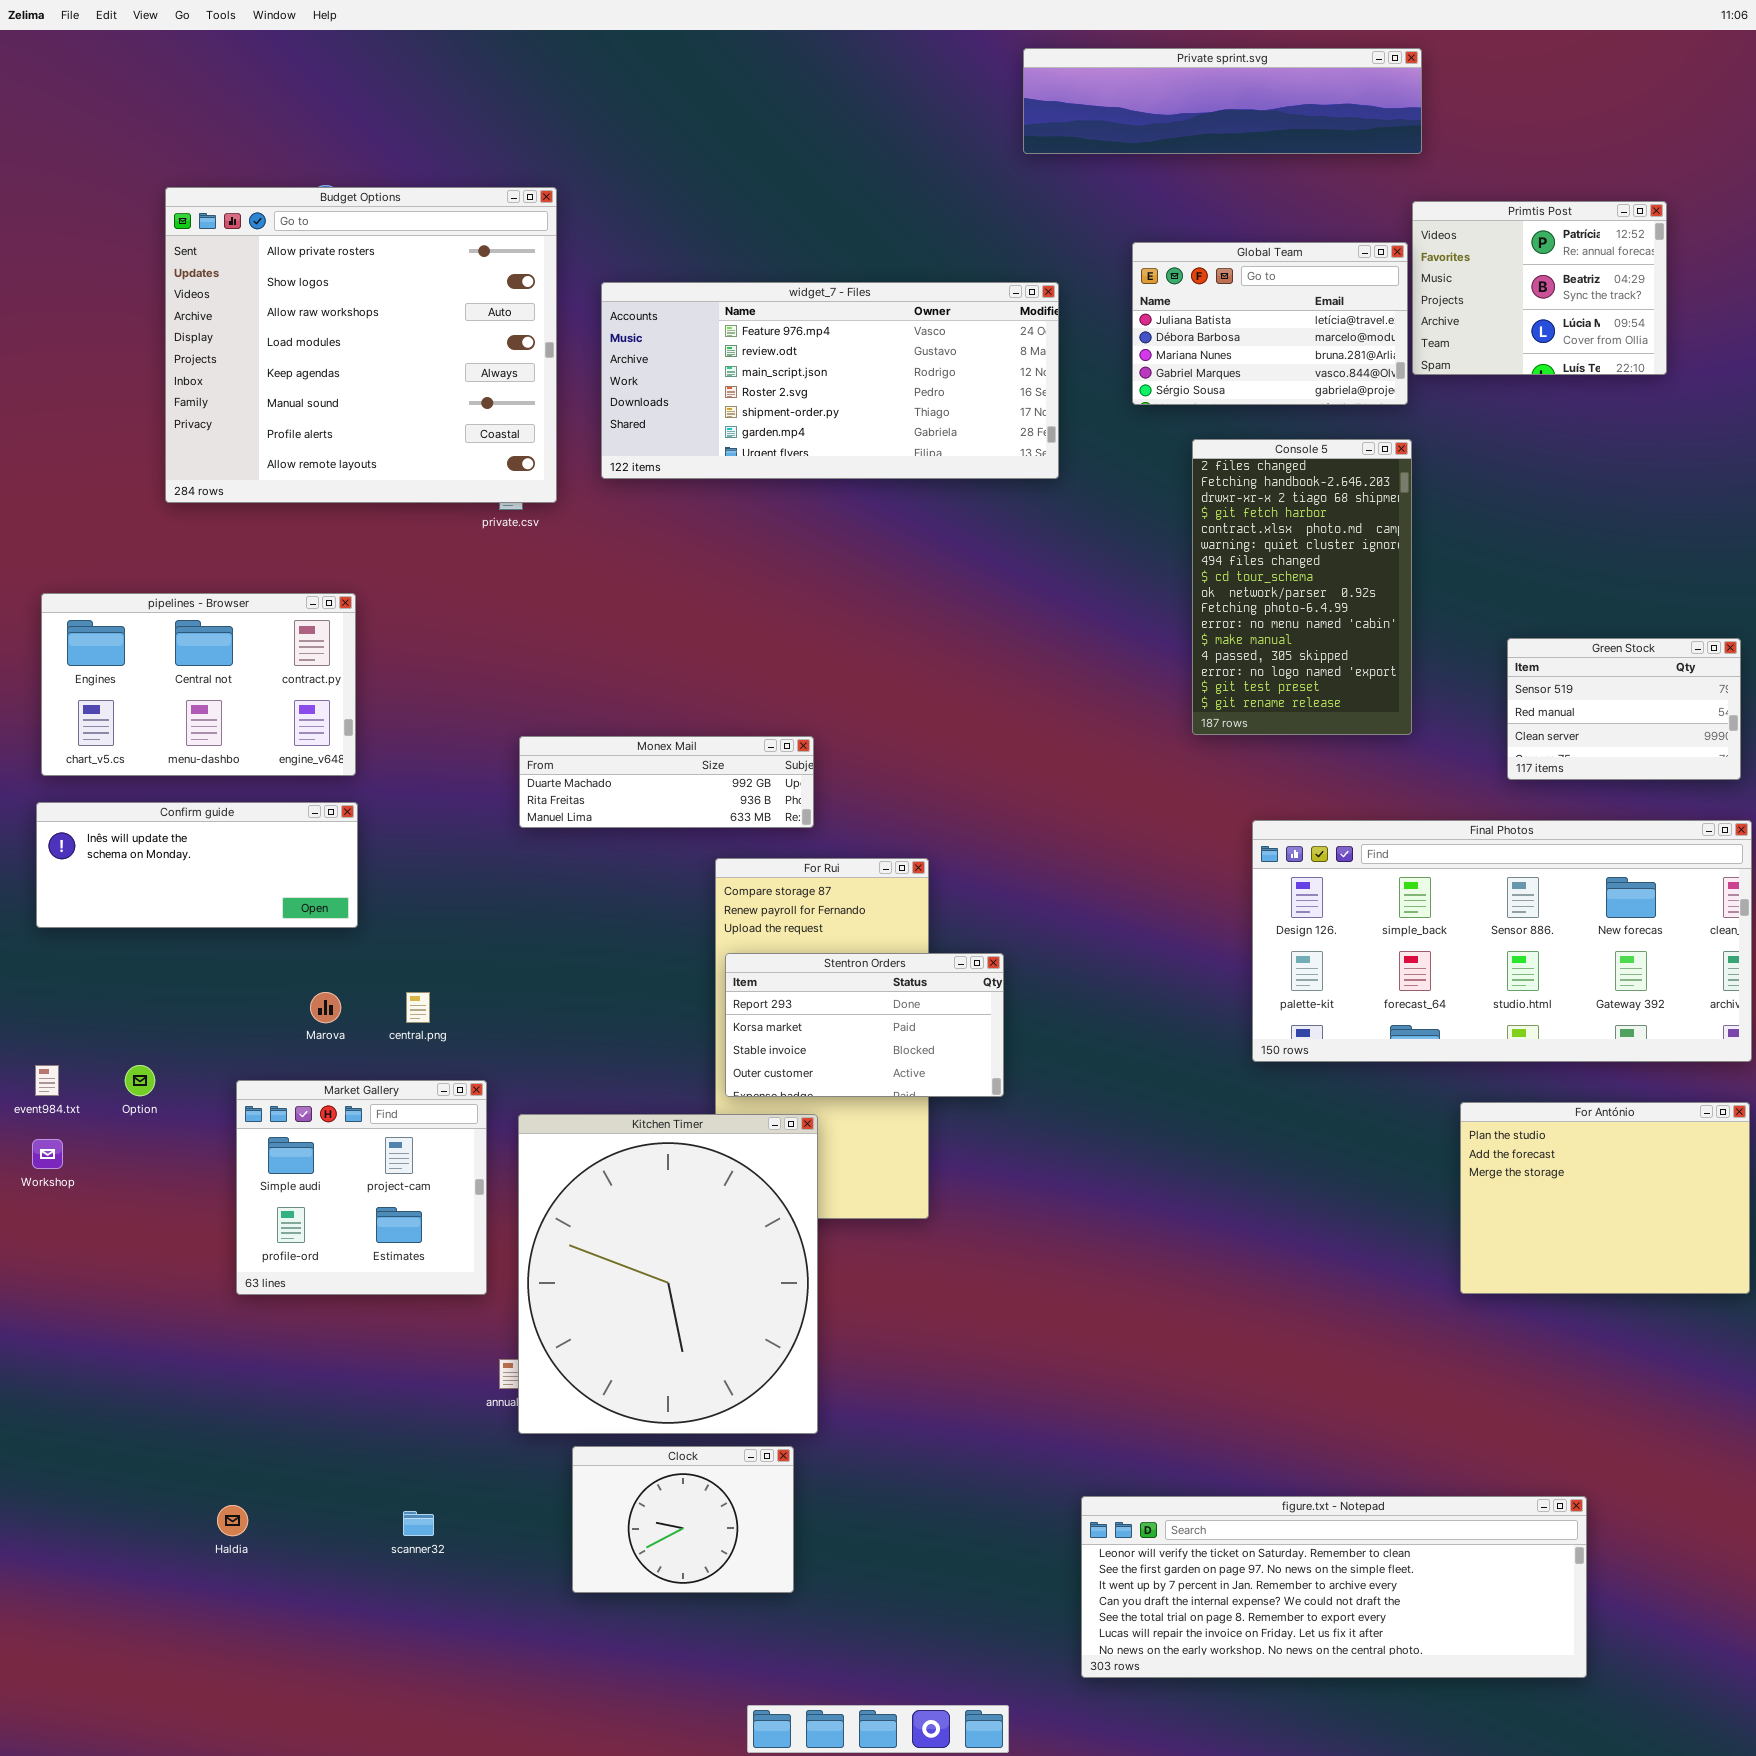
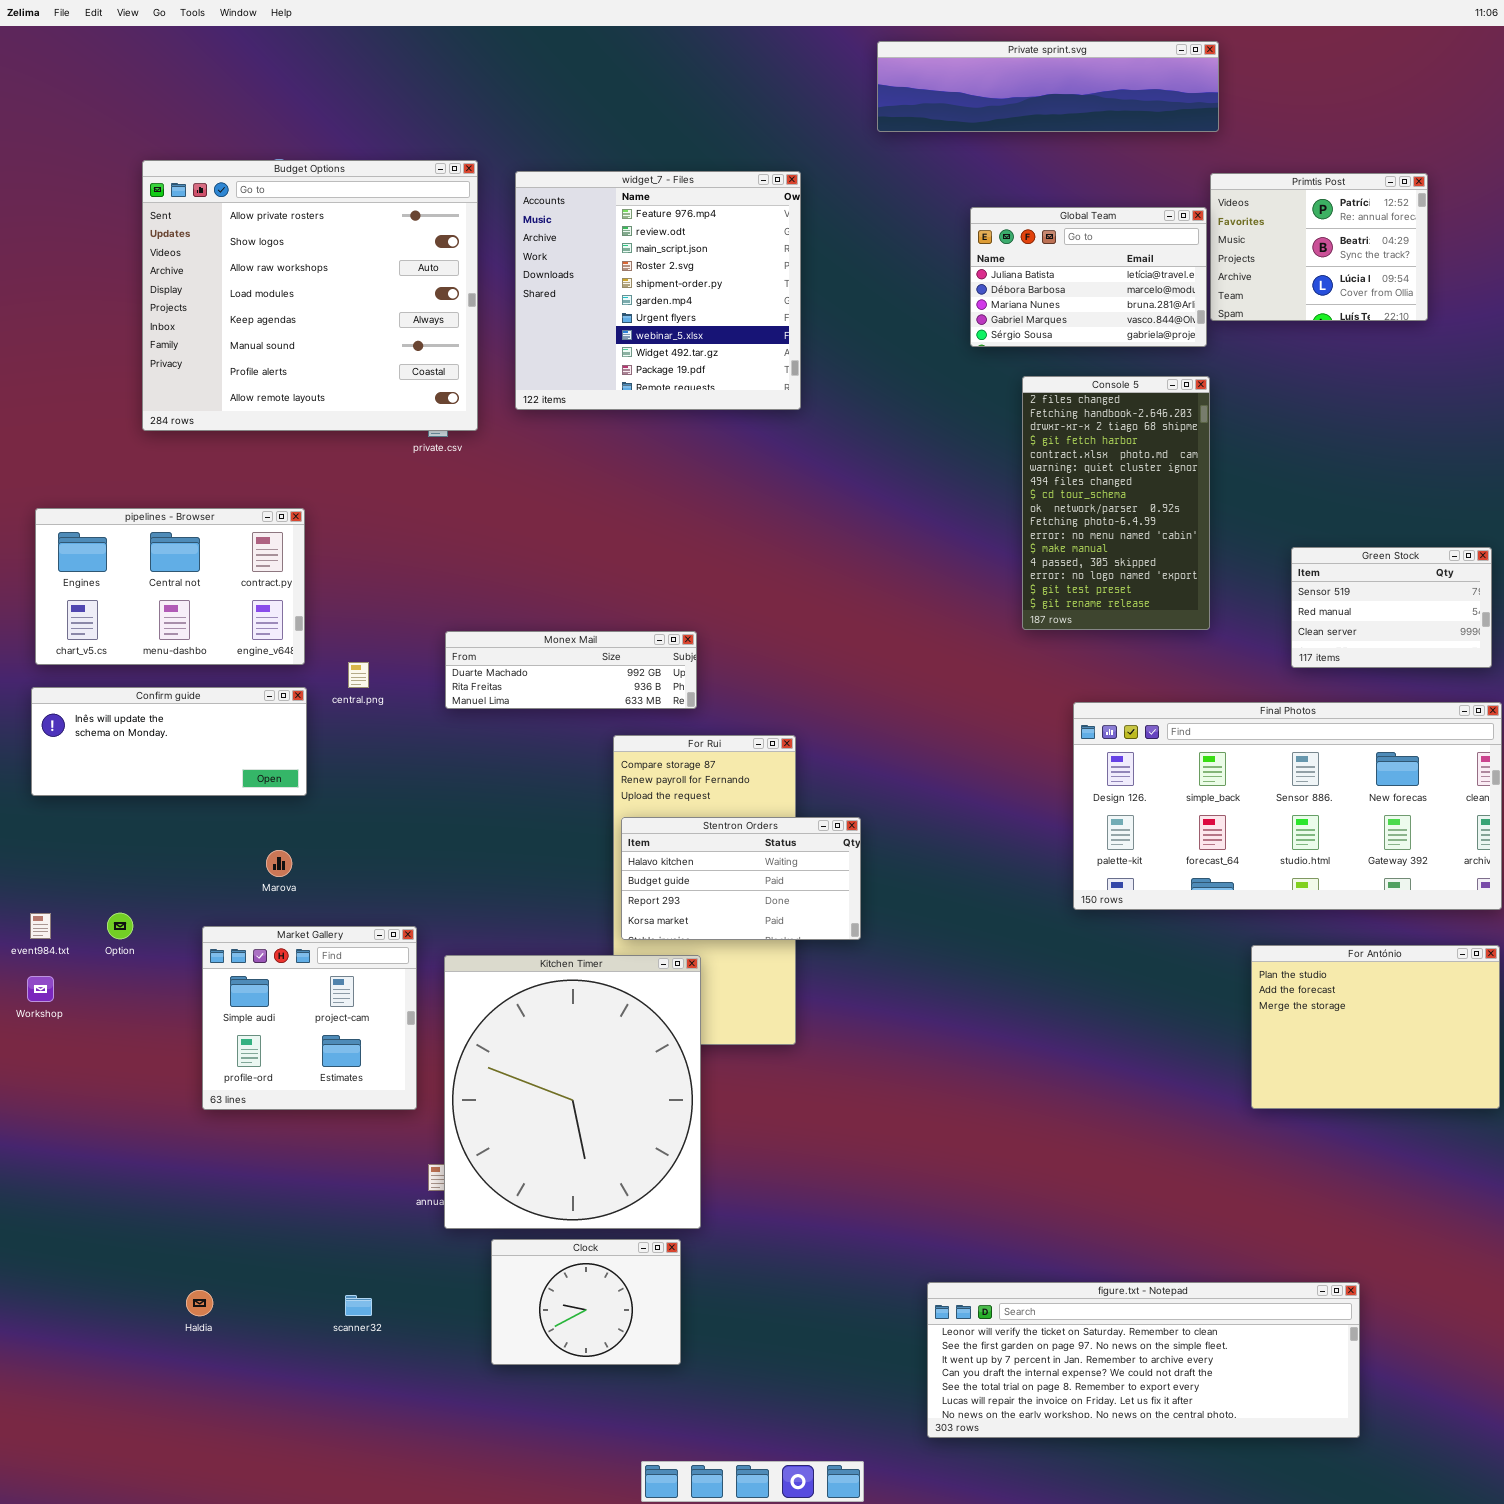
widget_7 - Files: [601,282,1059,479] -> [515,171,801,410], resized
Stentron Orders: [725,953,1004,1097] -> [621,817,861,940], scrolled up 2 rows
central.png: [406,992,430,1023] -> [348,662,369,688], moved

